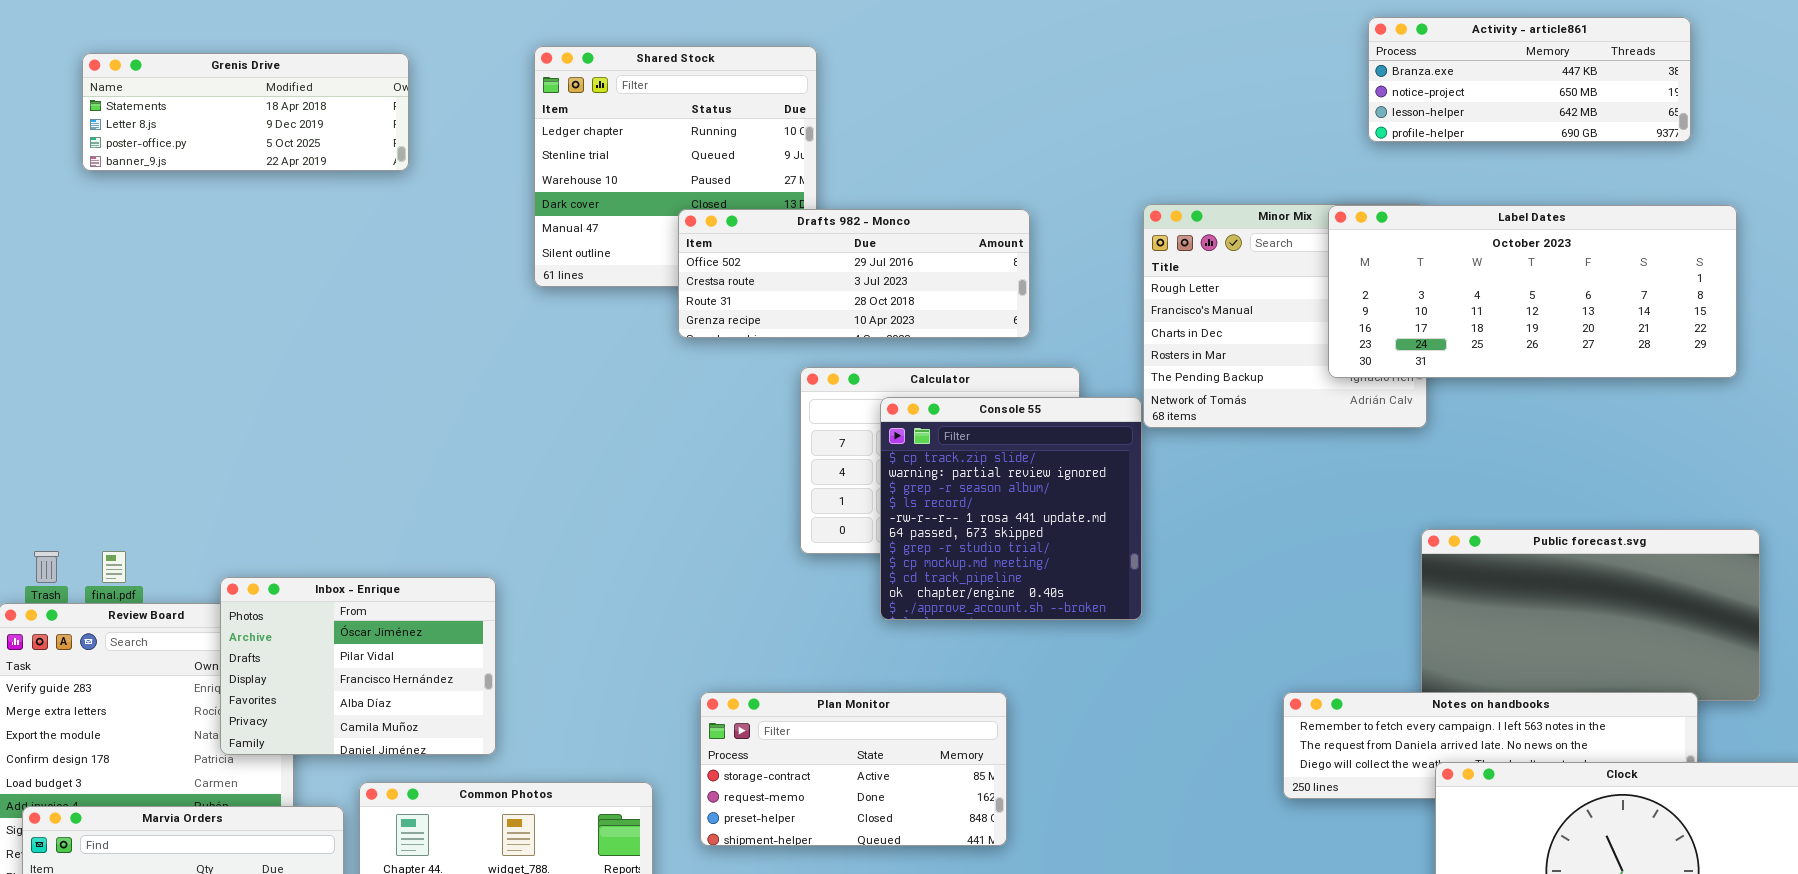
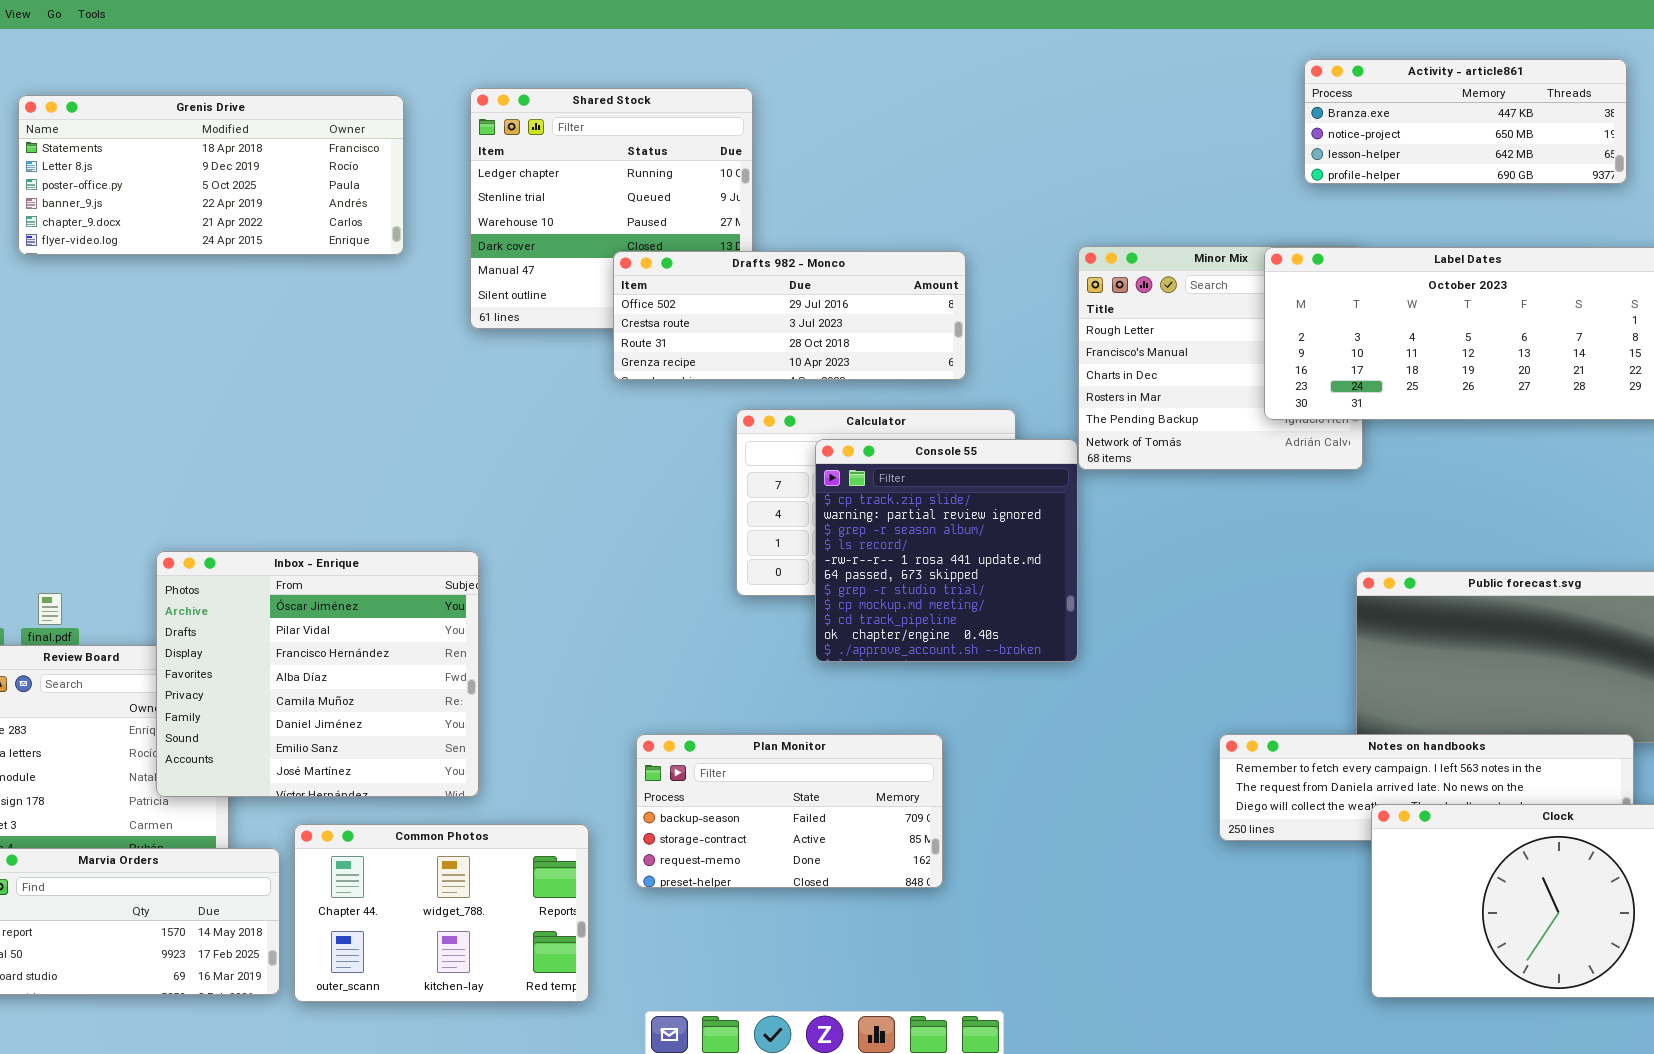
Grenis Drive: [82,53,409,171] -> [18,95,404,255], resized
Inbox - Enrique: [220,577,496,755] -> [156,551,479,797], resized
Plan Monitor: [700,692,1007,846] -> [636,734,943,888], scrolled up 1 row

